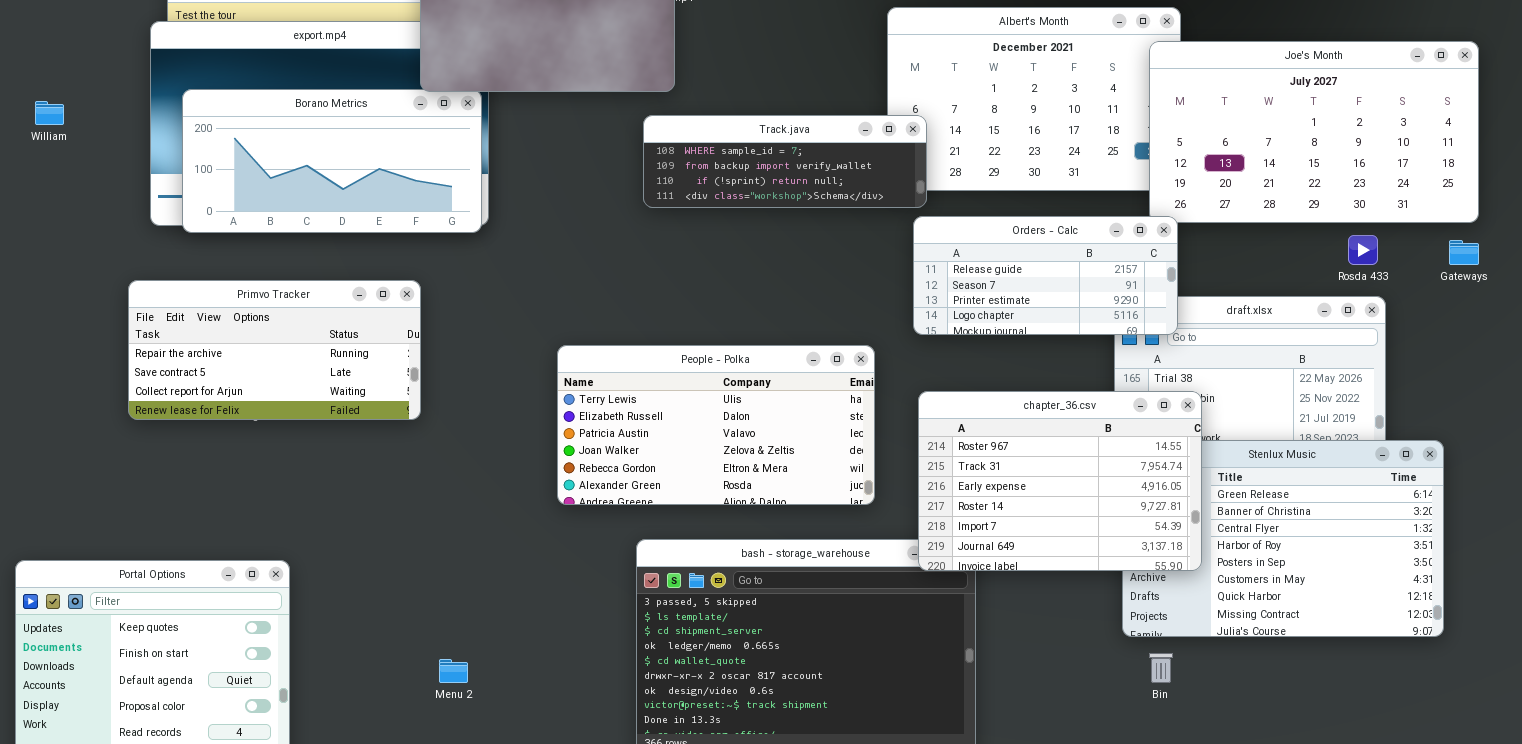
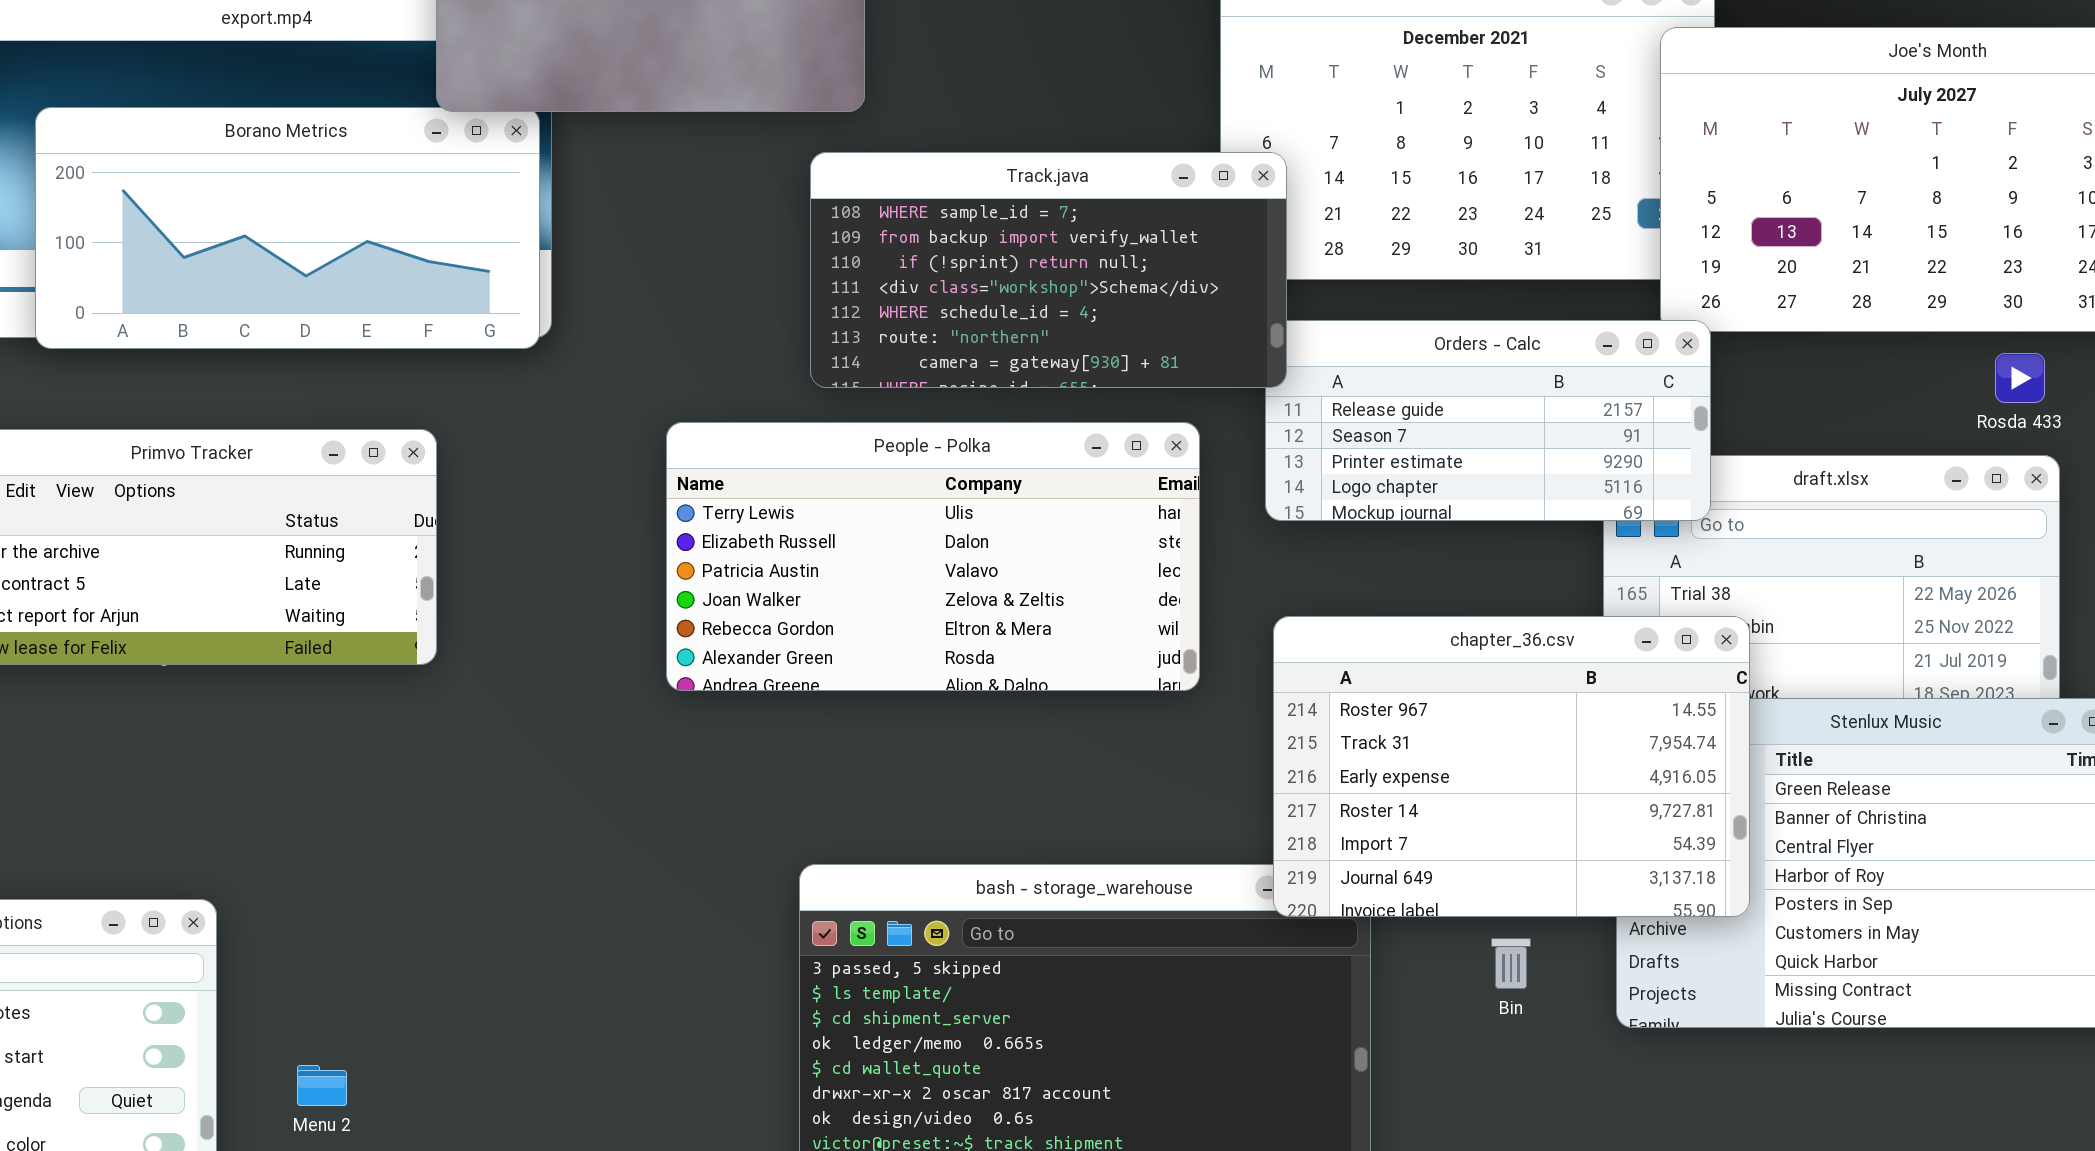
Track.java: [643,115,927,208] -> [810,152,1287,388], resized
People - Polka: [557,345,875,505] -> [666,422,1200,691], moved
Bin: [1149,653,1173,683] -> [1491,938,1531,989], moved
Menu 2: [439,659,468,683] -> [297,1065,347,1106], moved

